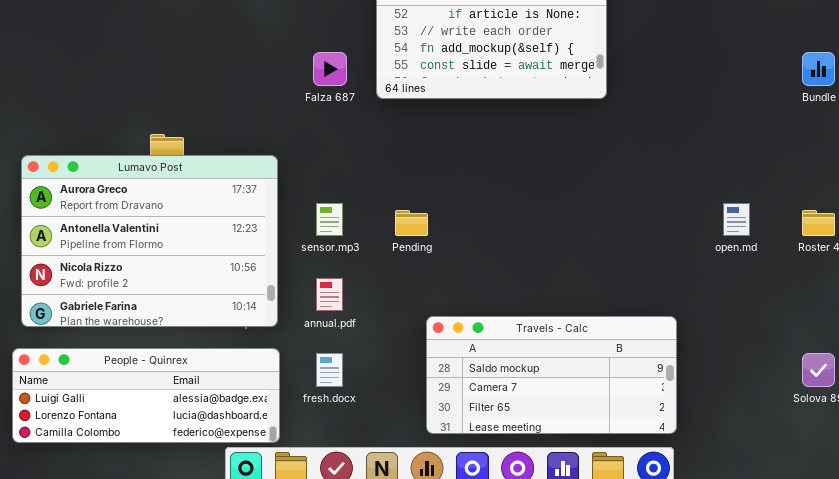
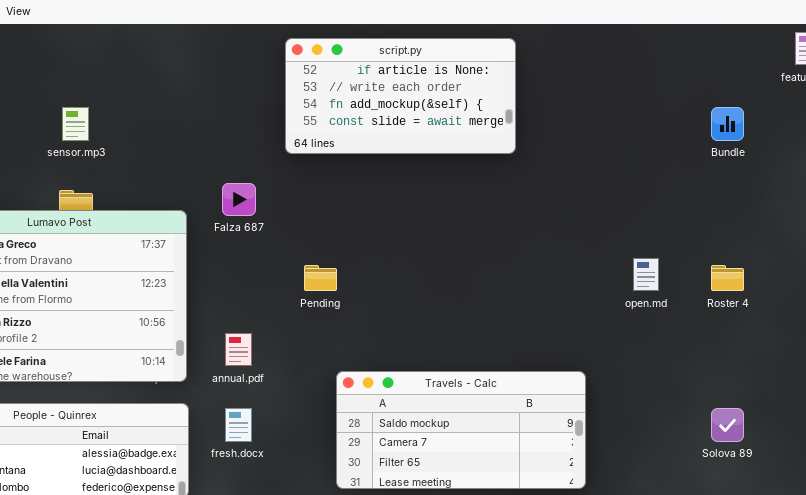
Falza 687: [313,52,347,86] -> [222,183,256,216], moved
sensor.mp3: [316,203,343,236] -> [62,107,89,141], moved

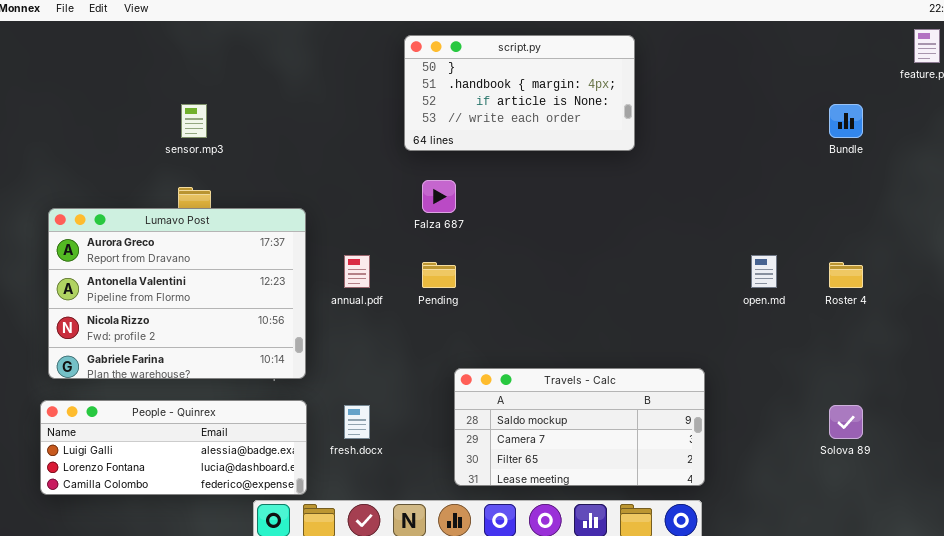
script.py: [285,38,516,154] -> [404,35,635,151], scrolled up 2 rows
Falza 687: [222,183,256,216] -> [422,180,456,213], moved
annual.pdf: [225,333,252,366] -> [344,255,370,288], moved

